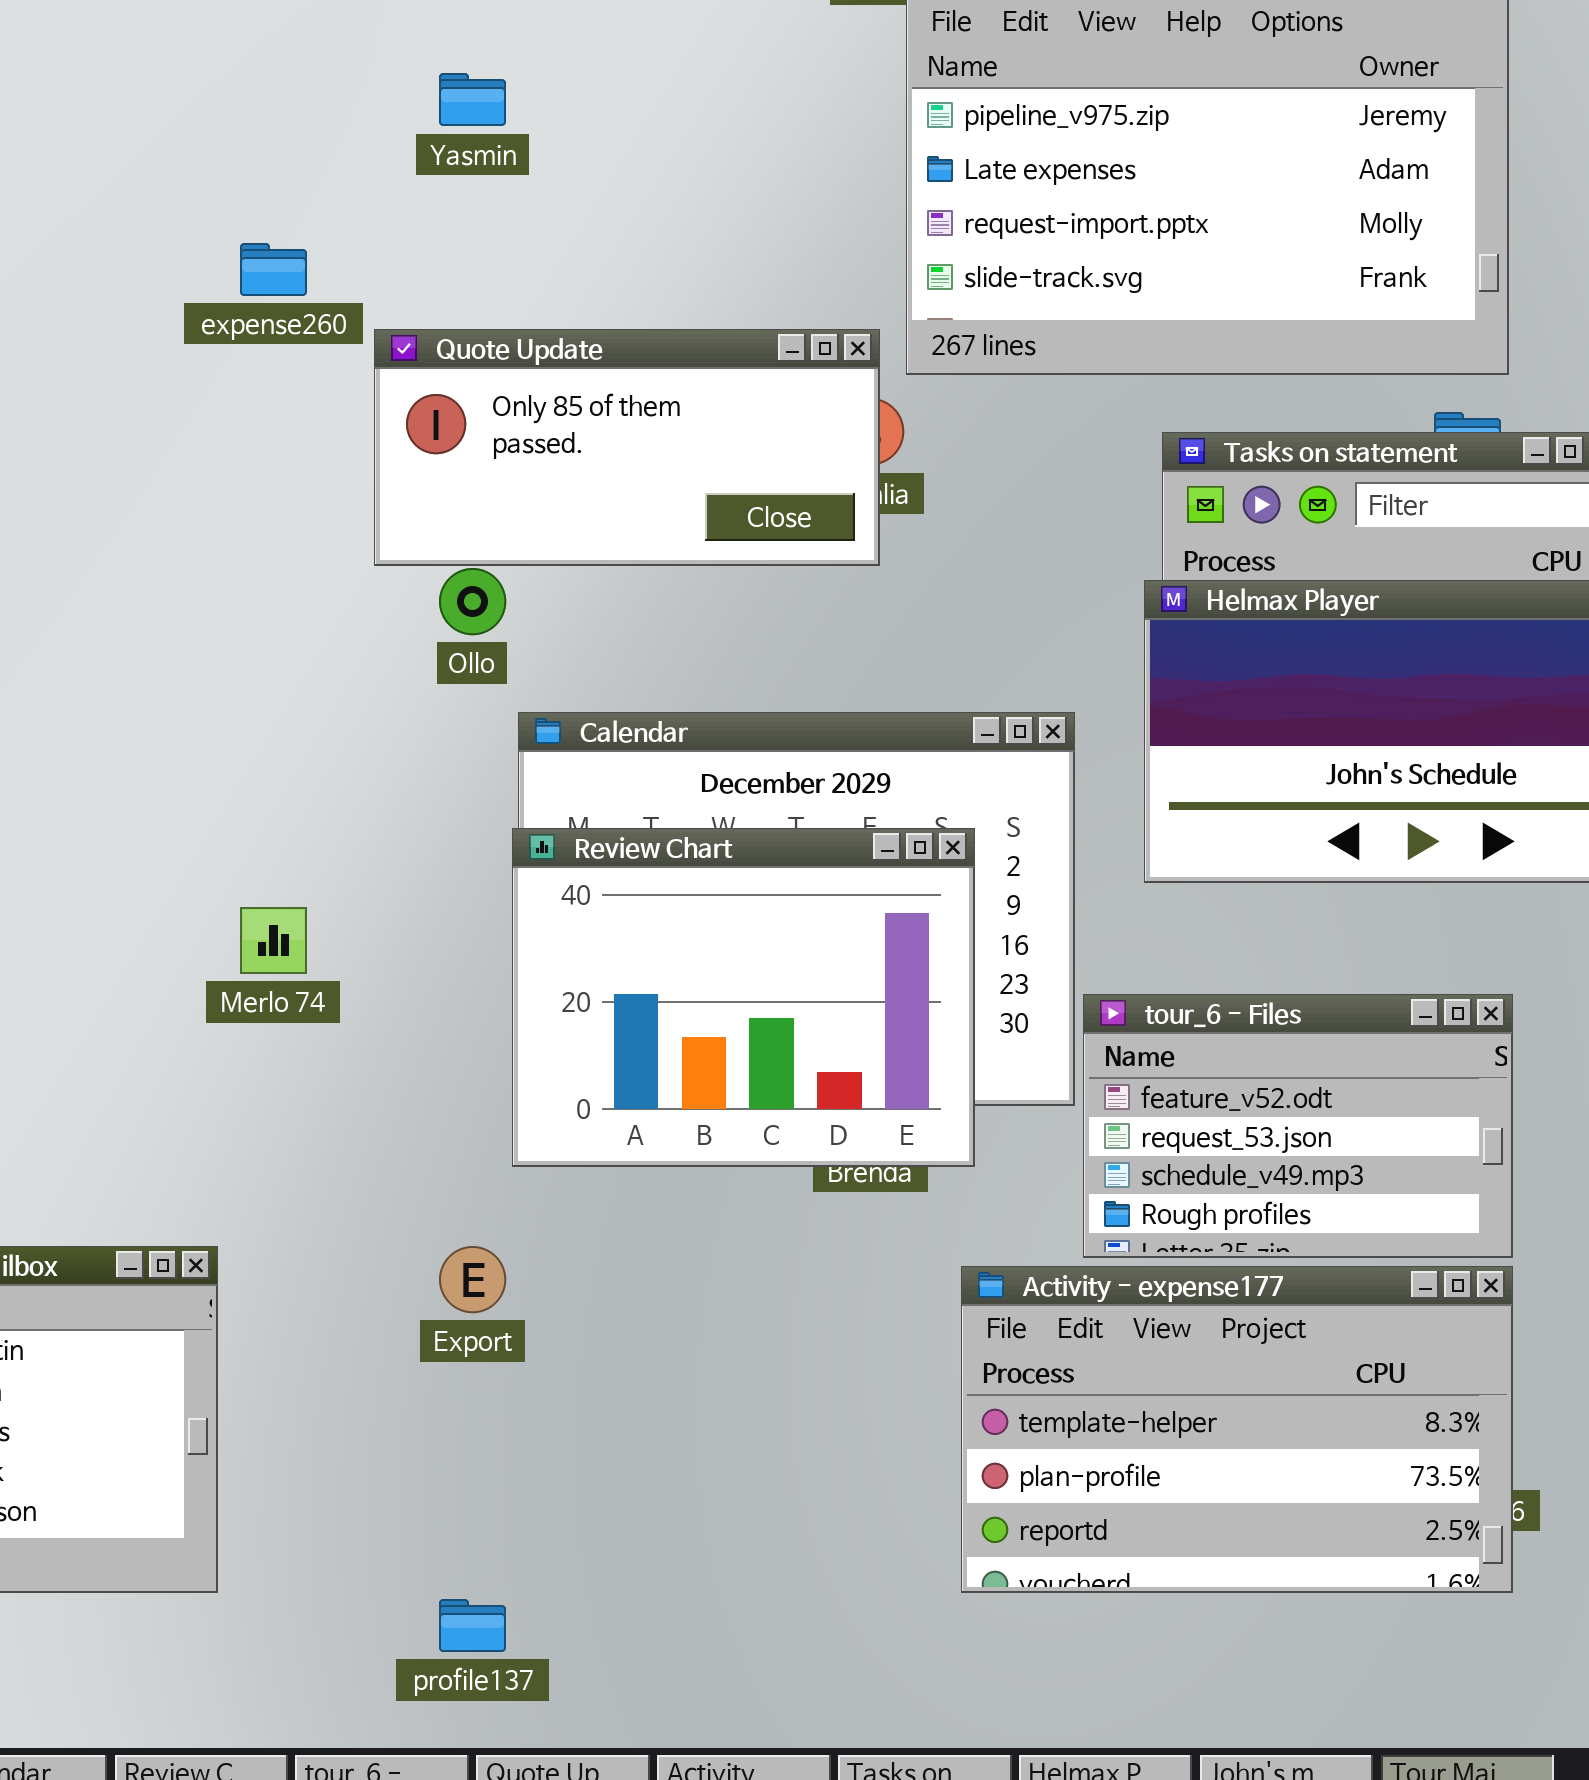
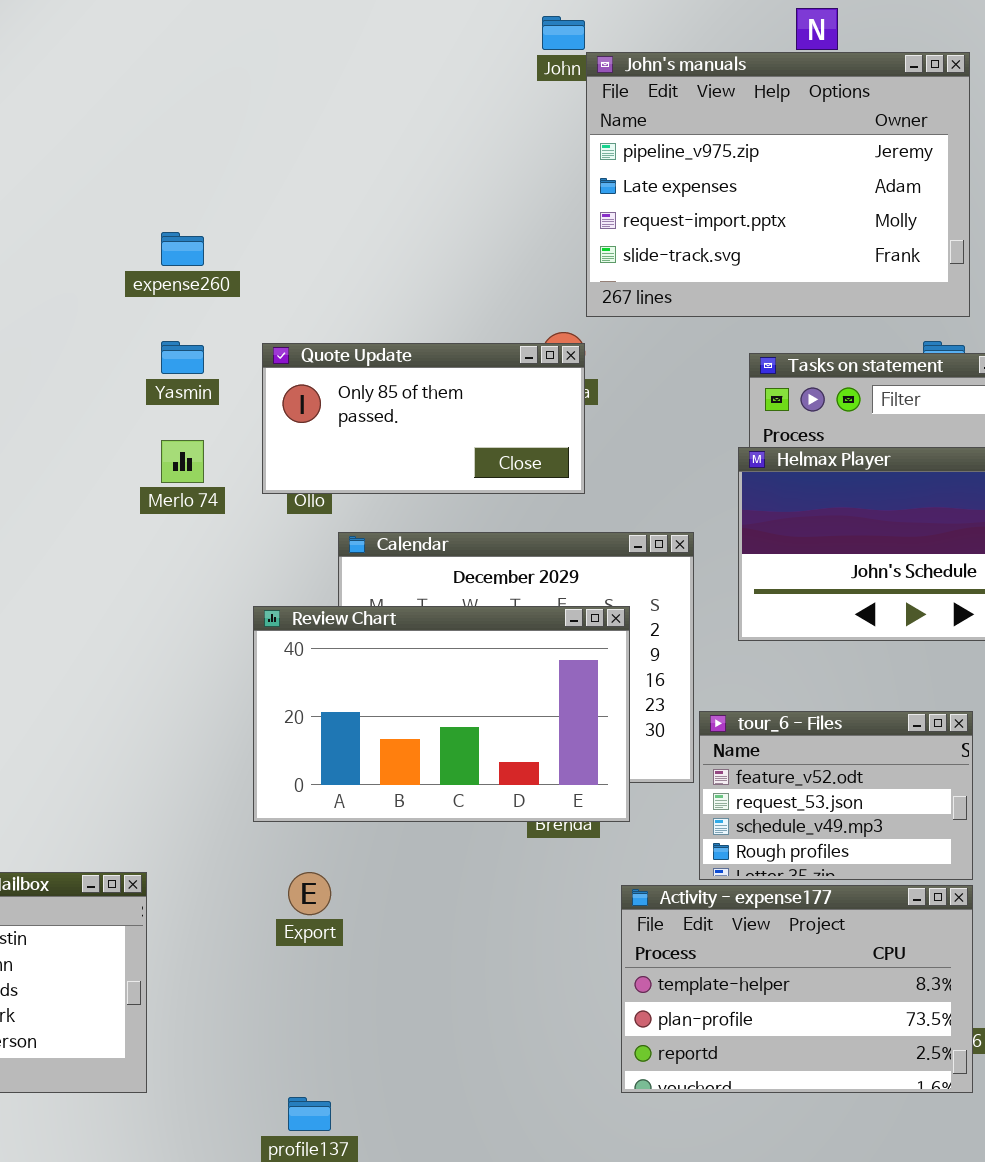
Yasmin: [439,73,506,126] -> [161,341,204,374], moved
Quote Update: [374,329,880,566] -> [262,343,585,494], moved
Review Chart: [512,828,975,1167] -> [253,606,630,822], resized
Merlo 74: [240,907,307,974] -> [161,440,204,483], moved

